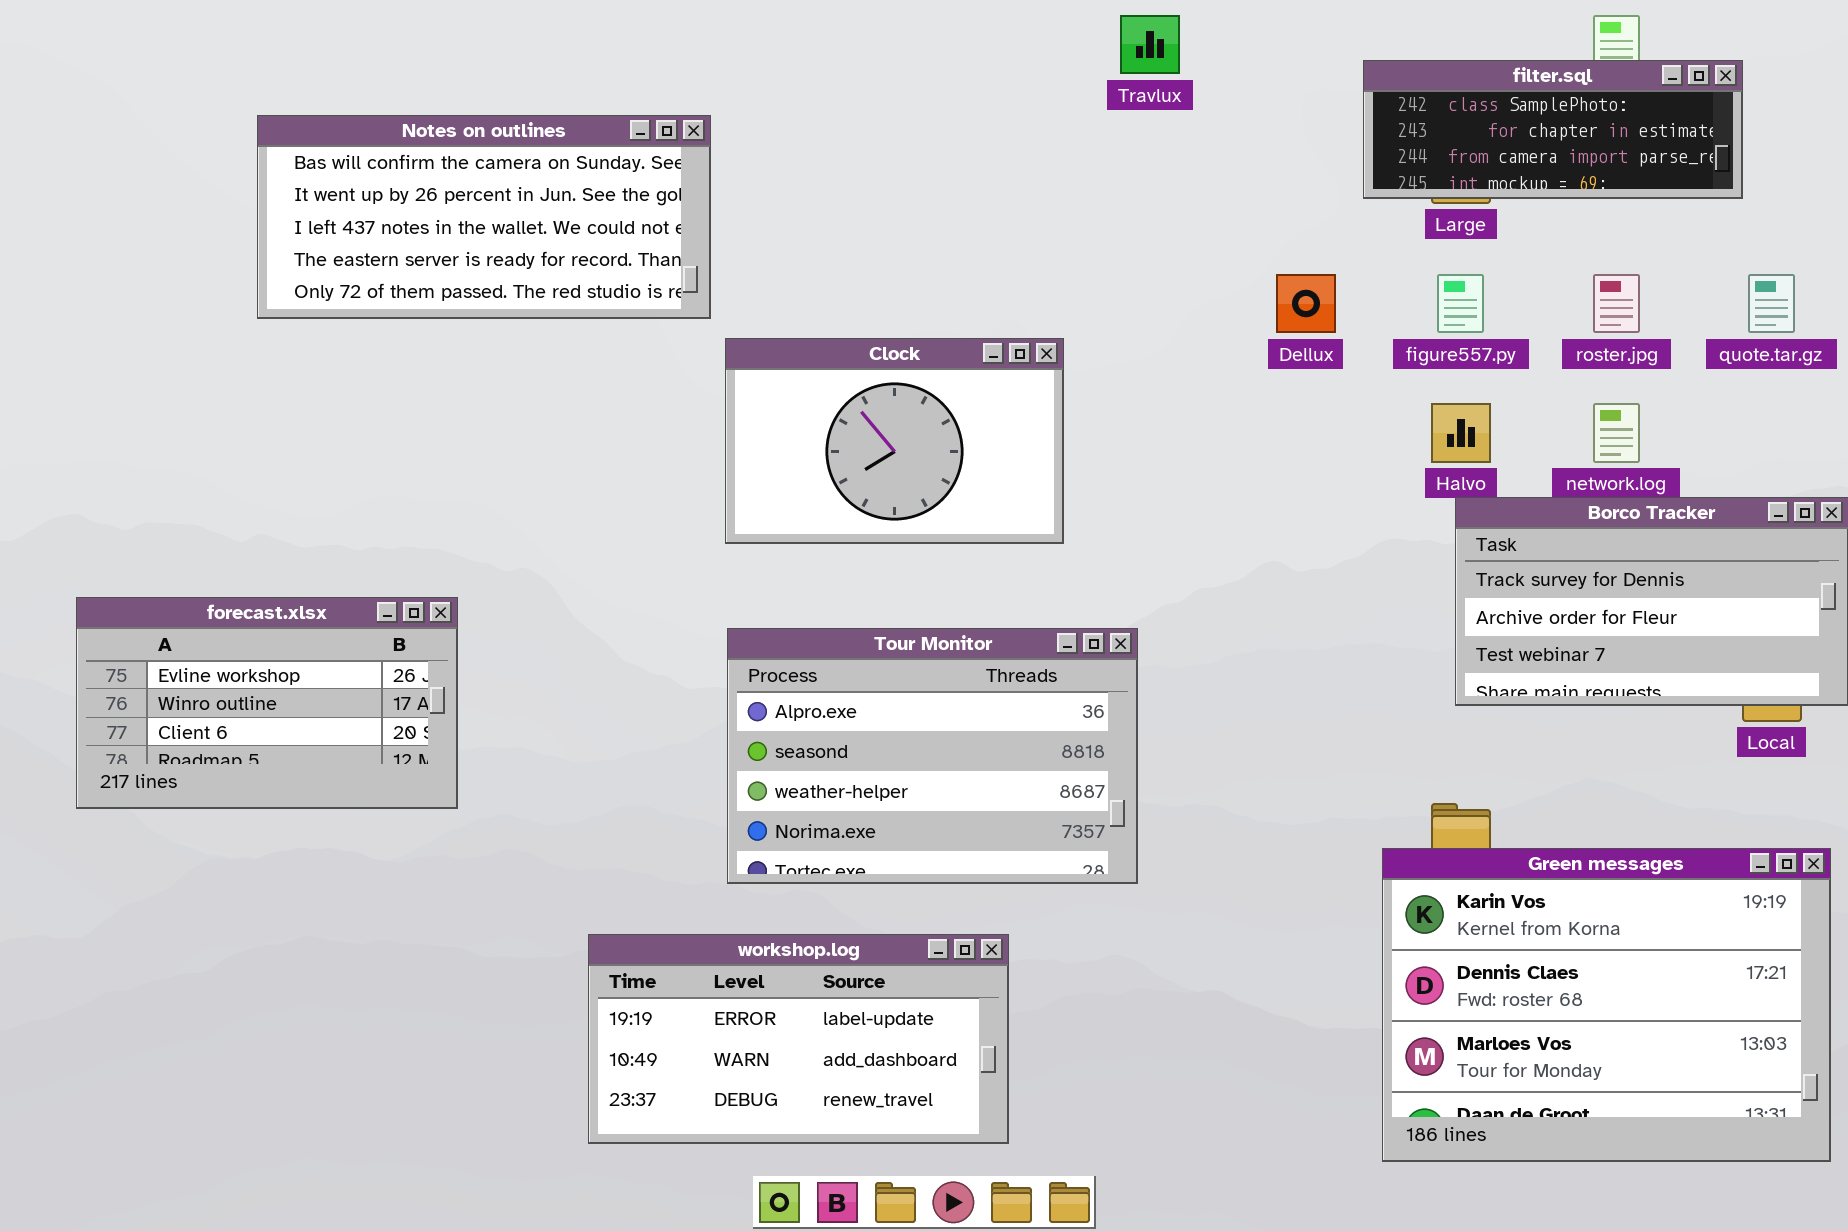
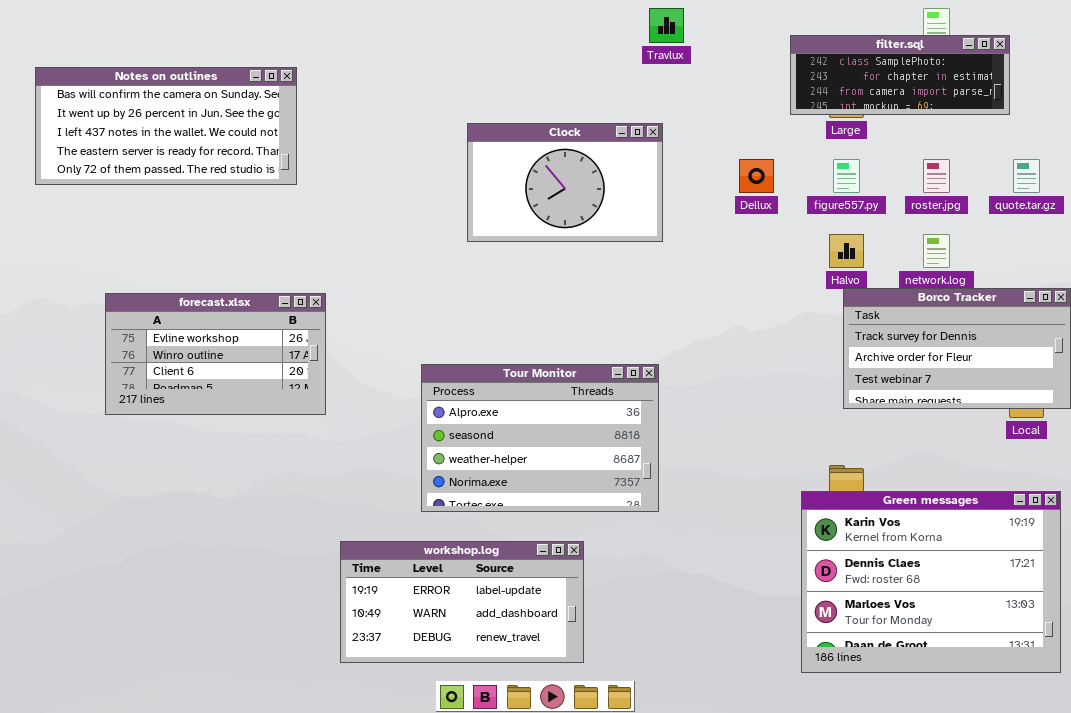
Notes on outlines: [257,115,711,319] -> [35,67,297,185], moved
Clock: [725,338,1064,544] -> [467,123,663,242], moved
forecast.xlsx: [76,597,458,809] -> [105,293,326,415], moved

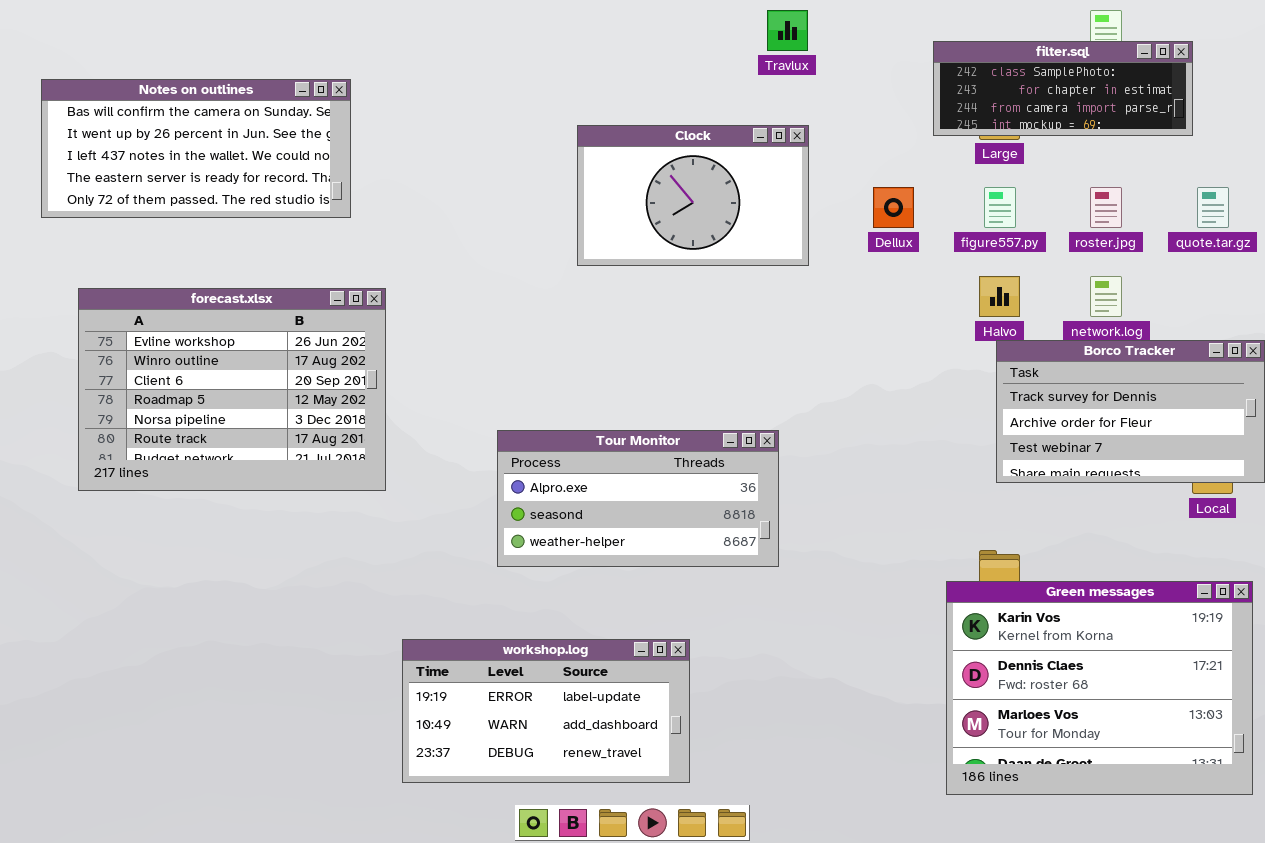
Clock: [467,123,663,242] -> [577,125,809,266], moved
forecast.xlsx: [105,293,326,415] -> [78,288,386,491], resized
Tour Monitor: [421,364,659,512] -> [497,430,779,567], resized

